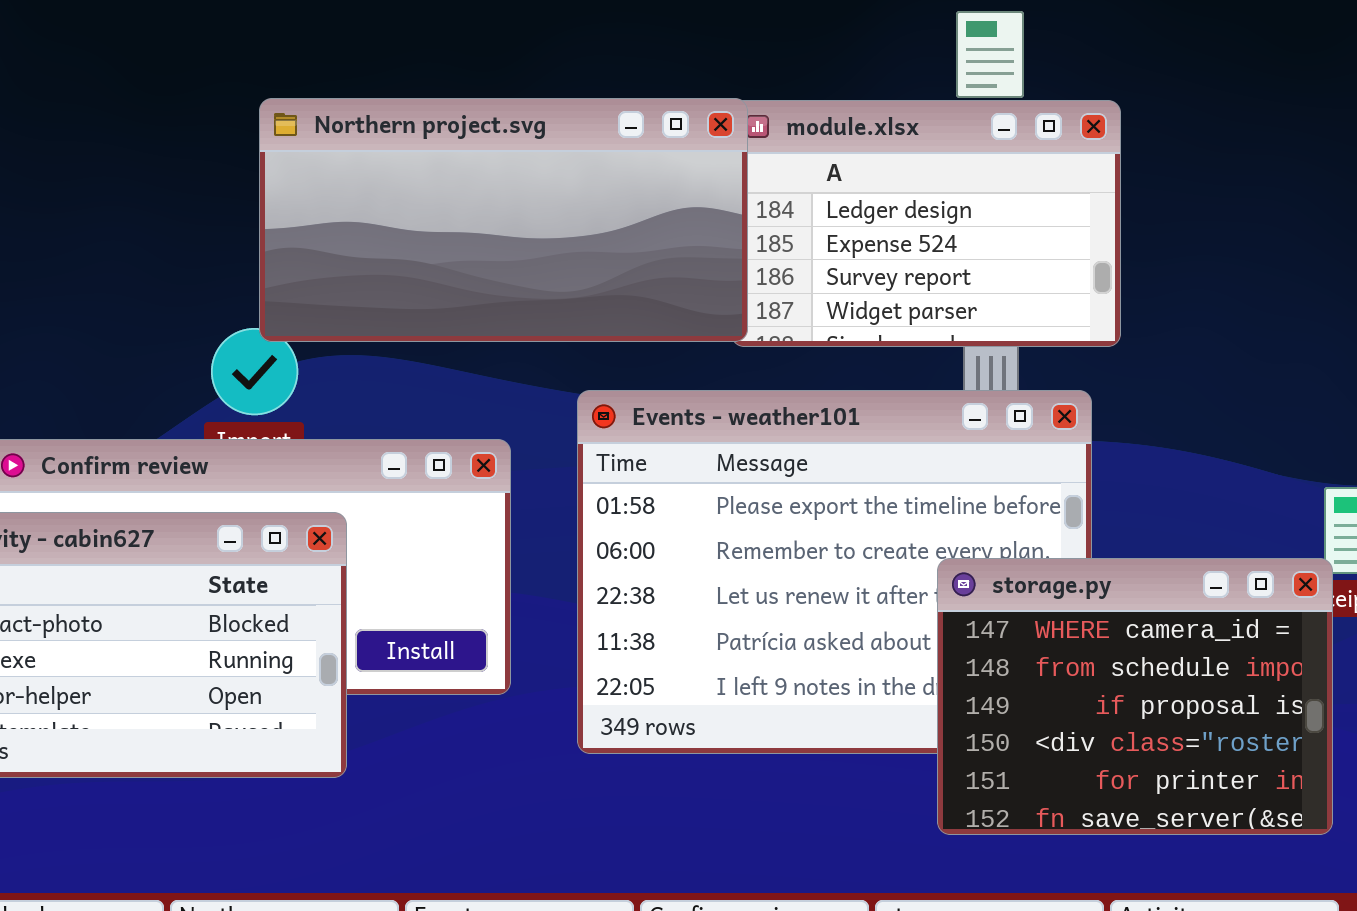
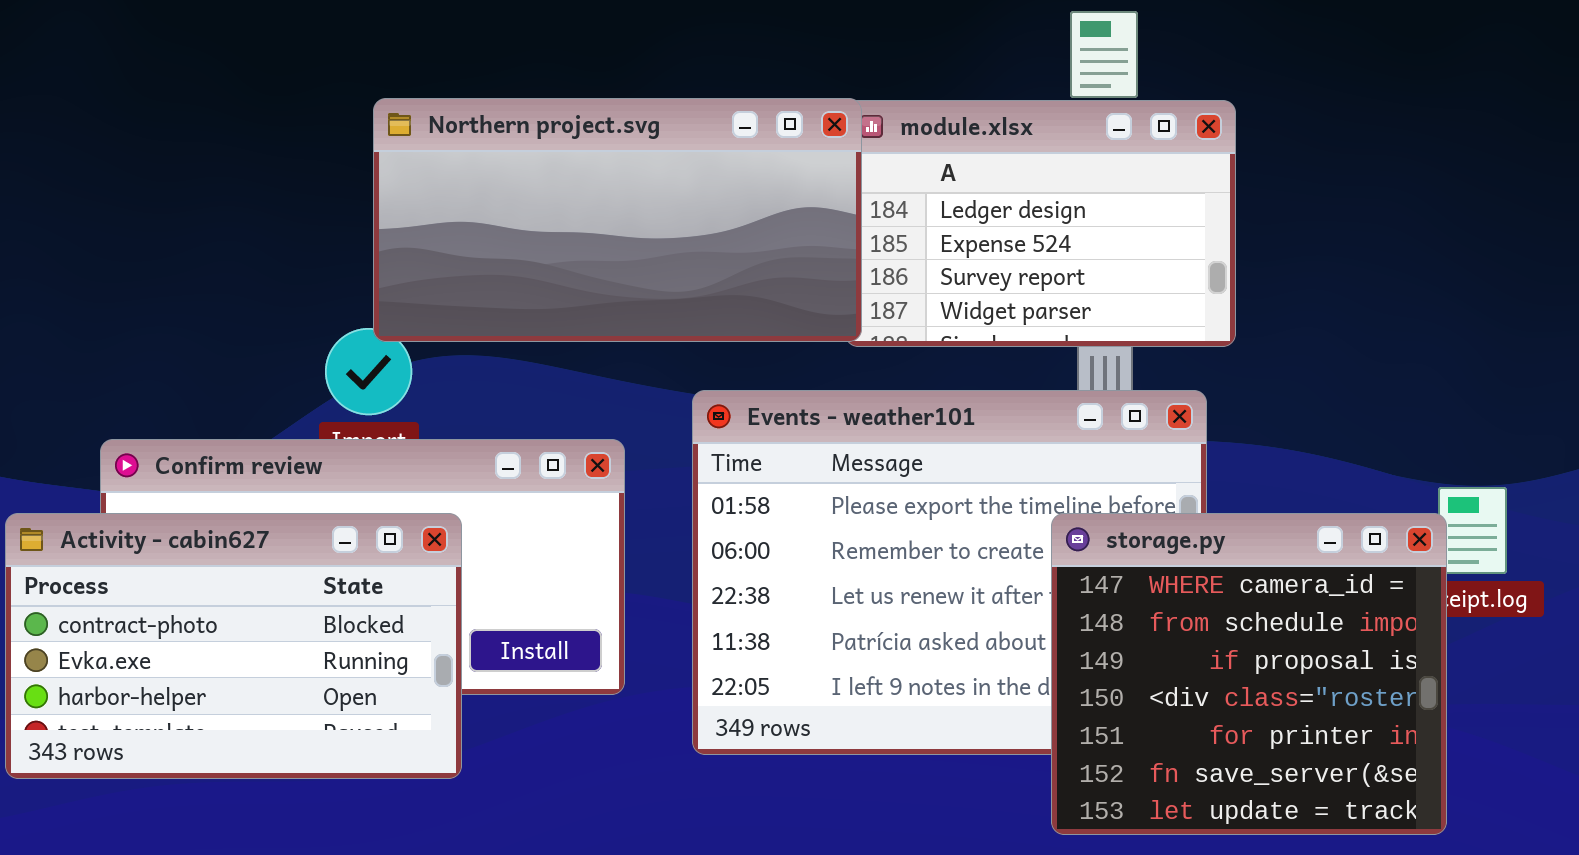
storage.py: [937,558,1333,835] -> [1051,513,1447,835], resized

